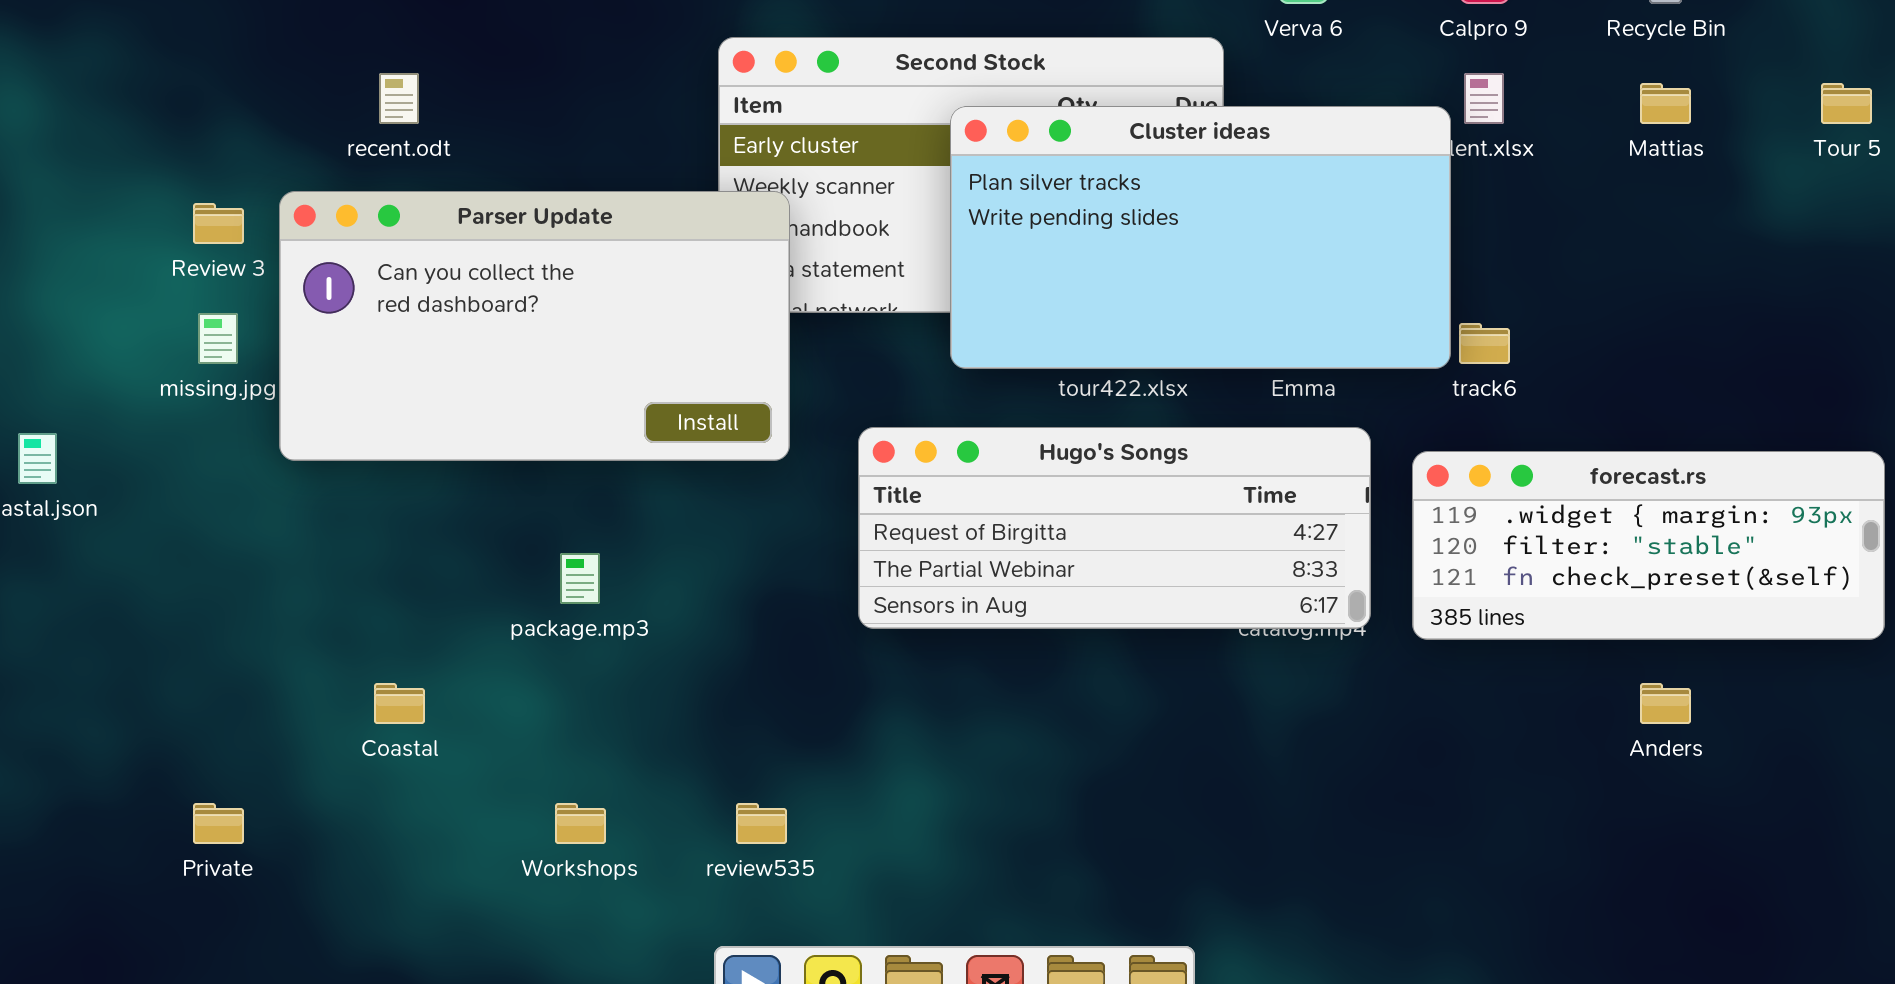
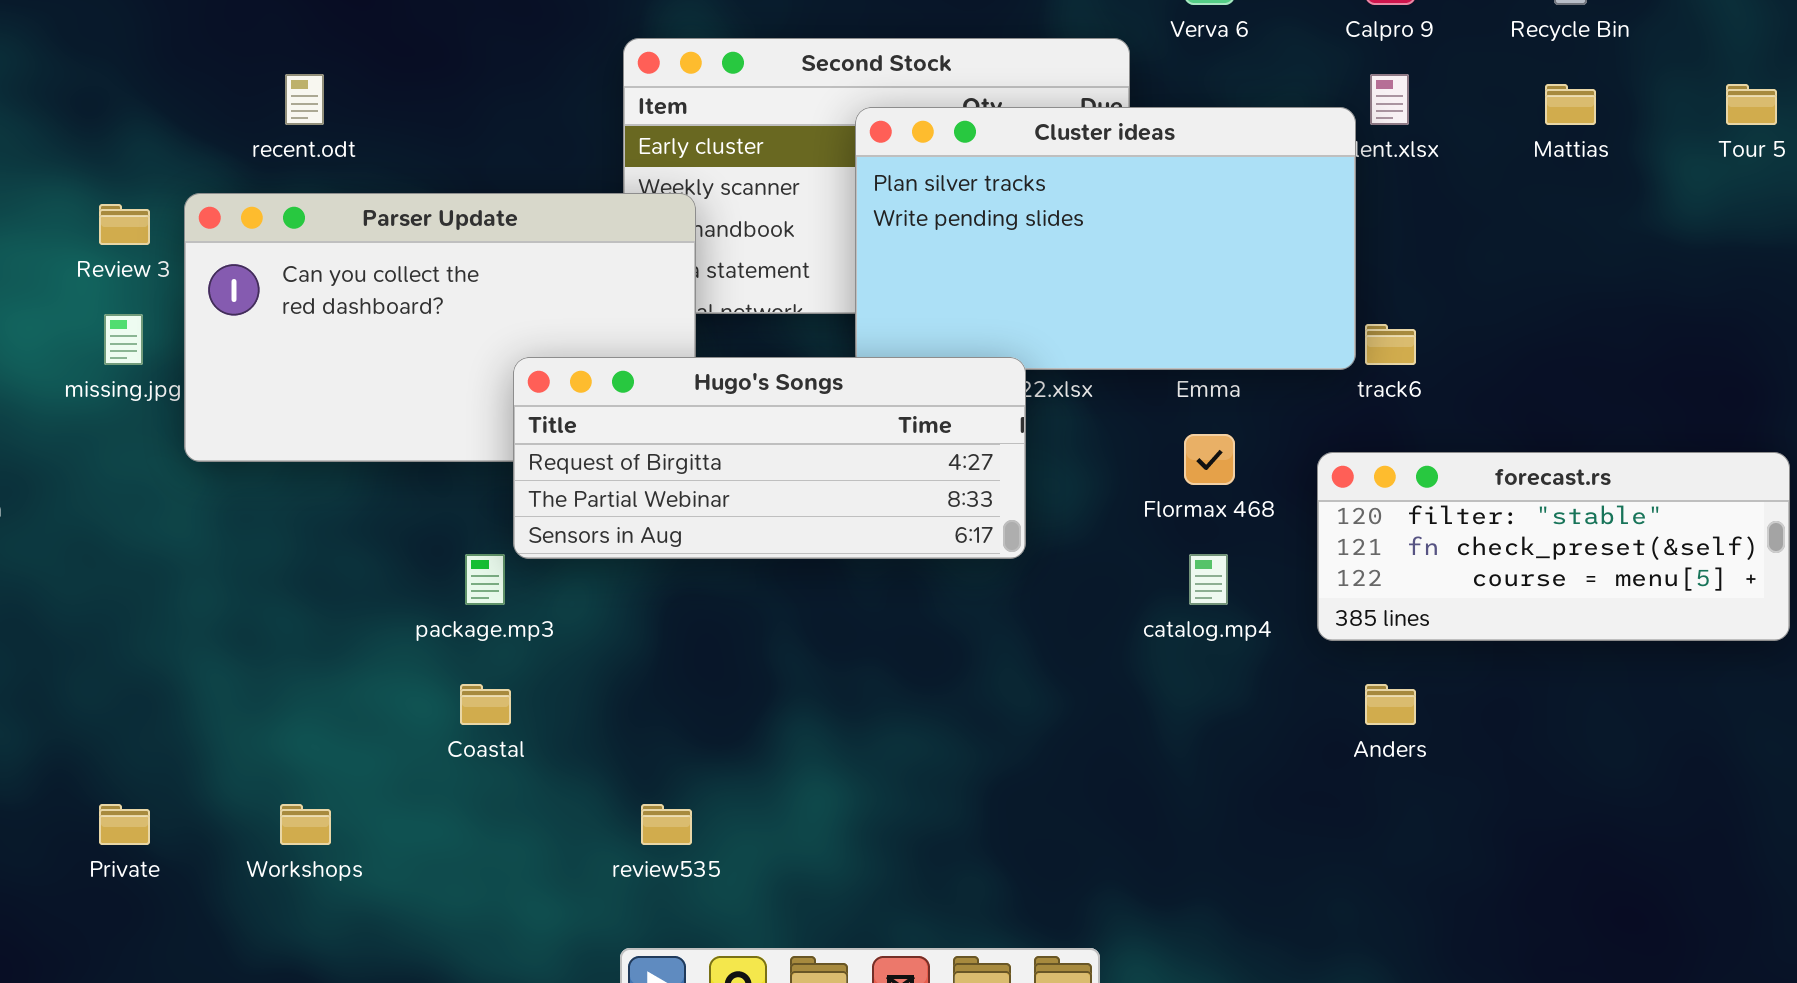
Hugo's Songs: [858,427,1371,629] -> [513,357,1026,559], moved
forecast.rs: [1412,451,1885,640] -> [1317,452,1790,641], scrolled down 1 row
Coastal: [374,683,425,724] -> [460,684,511,725], moved
Anders: [1640,683,1691,724] -> [1365,684,1416,725], moved
Workshops: [555,803,606,844] -> [280,804,331,845], moved

